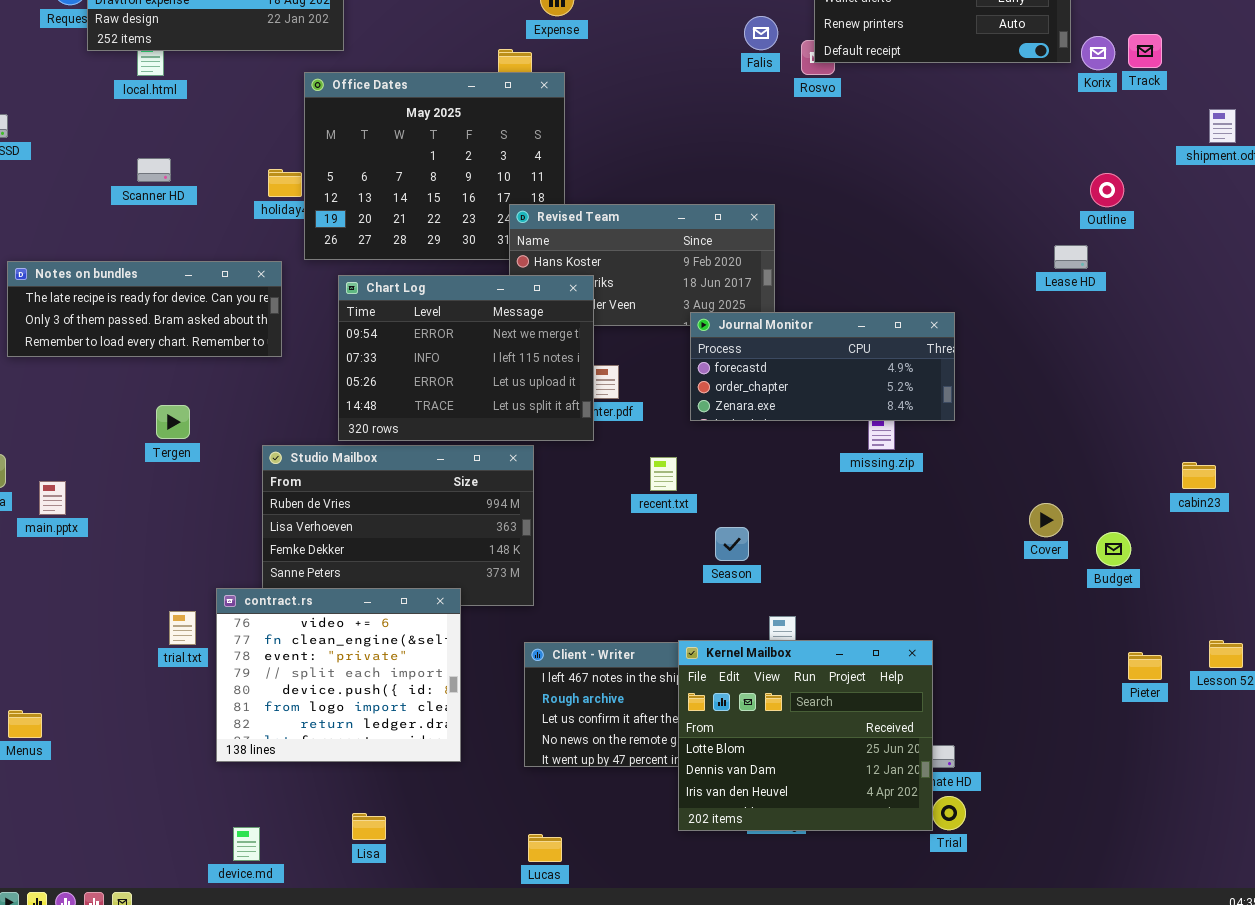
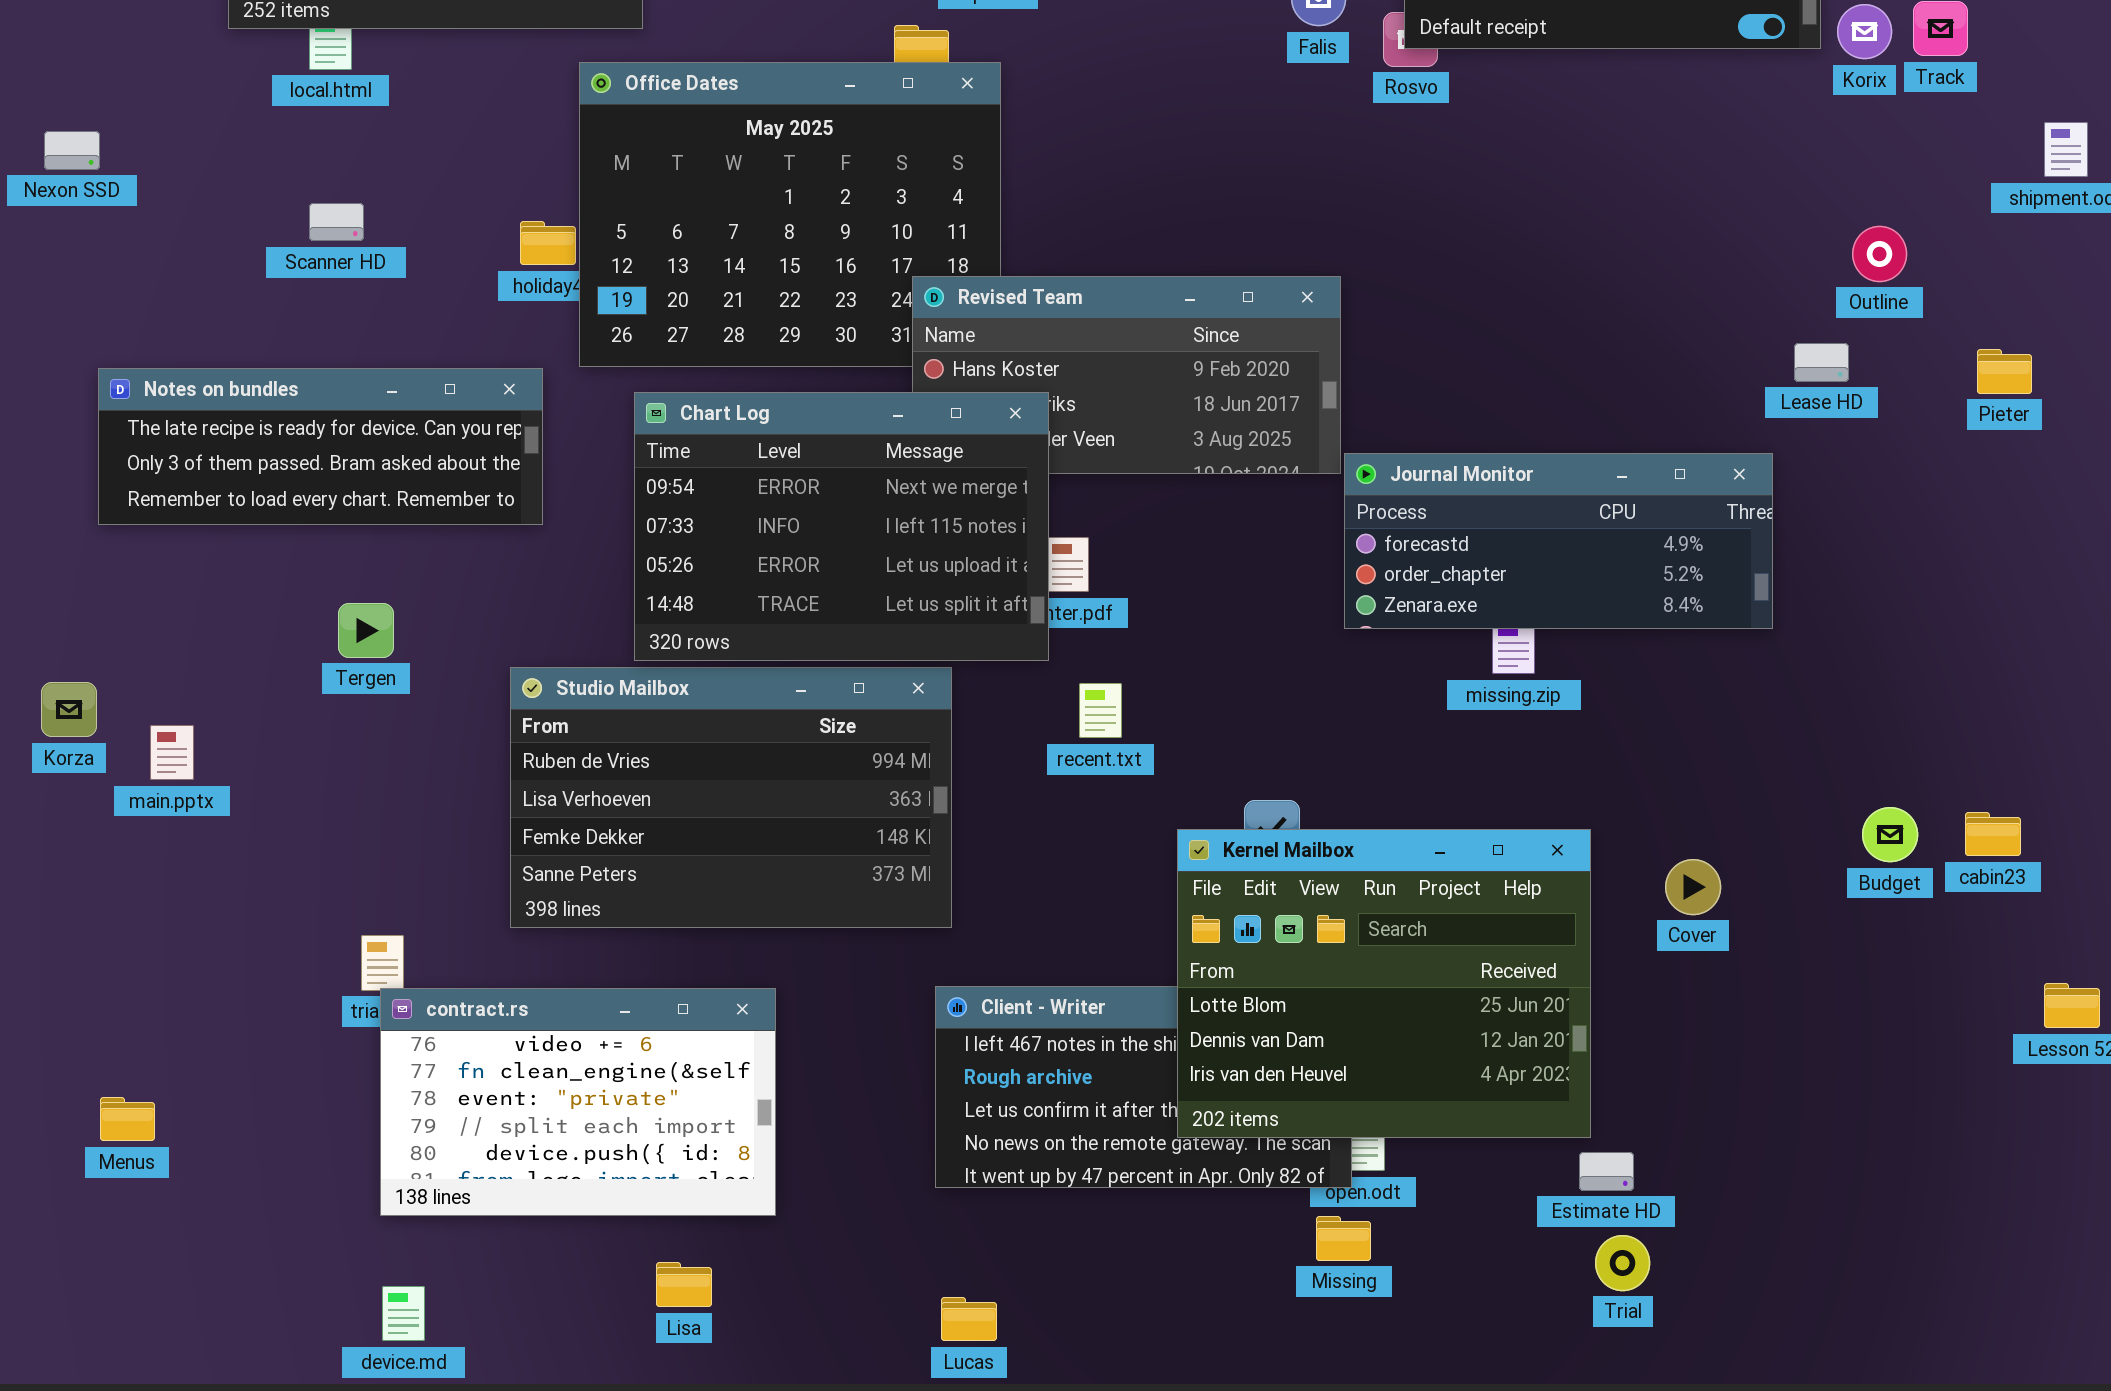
Journal Monitor: [690,312,955,421] -> [1344,453,1773,629], moved
recent.txt: [650,457,677,491] -> [1079,683,1122,738], moved
cabin23: [1182,462,1216,489] -> [1965,812,2021,856], moved
Cover: [1029,503,1063,537] -> [1665,859,1721,915], moved
contract.rs: [216,588,461,762] -> [380,988,776,1216], moved, resized
Kernel Mailbox: [678,640,933,831] -> [1177,829,1591,1138], moved
Pieter: [1128,652,1162,680] -> [1977,349,2032,394], moved
device.md: [233,827,260,861] -> [382,1286,425,1341], moved

